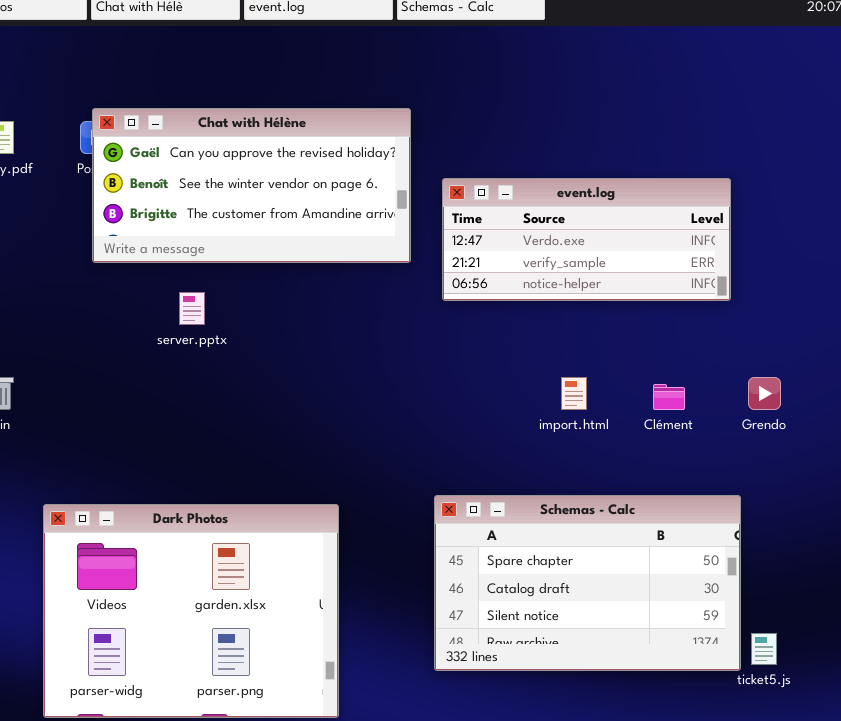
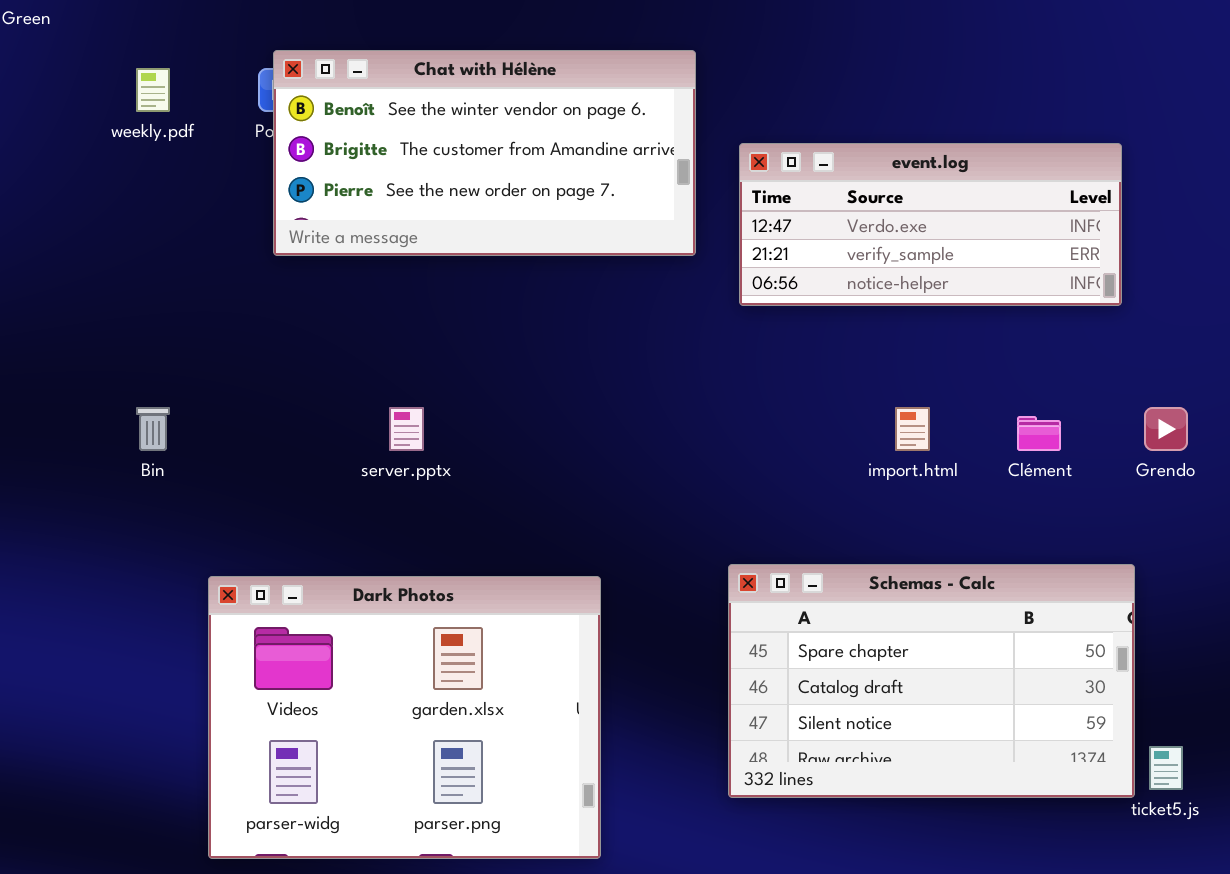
Chat with Hélène: [92,108,411,263] -> [273,50,696,256], scrolled down 1 row
server.pptx: [179,292,205,325] -> [389,407,424,451], moved

